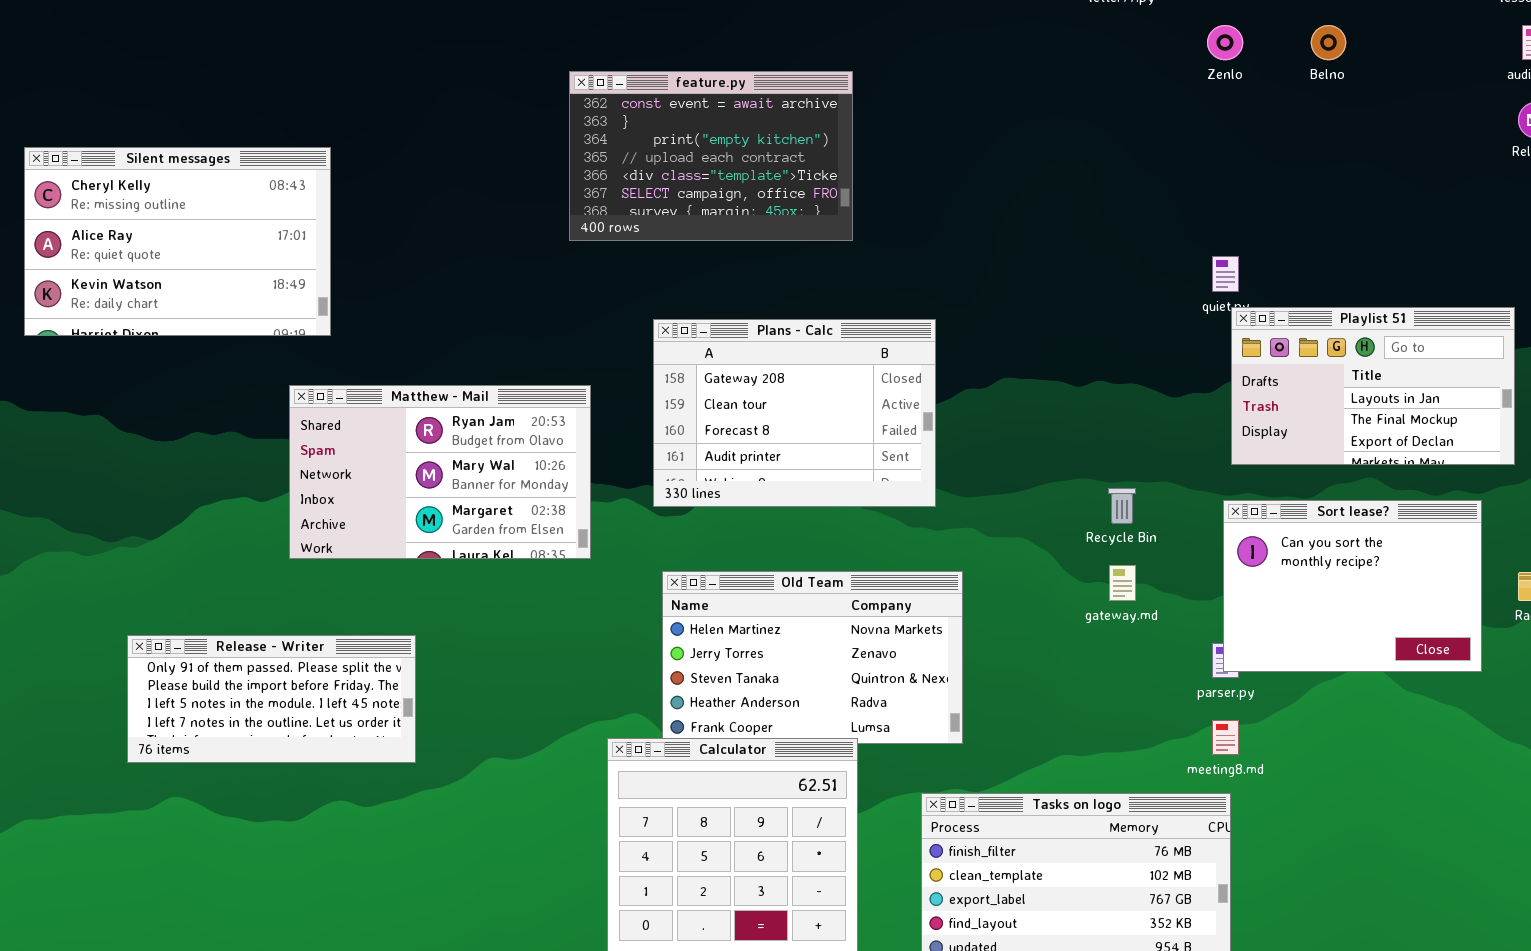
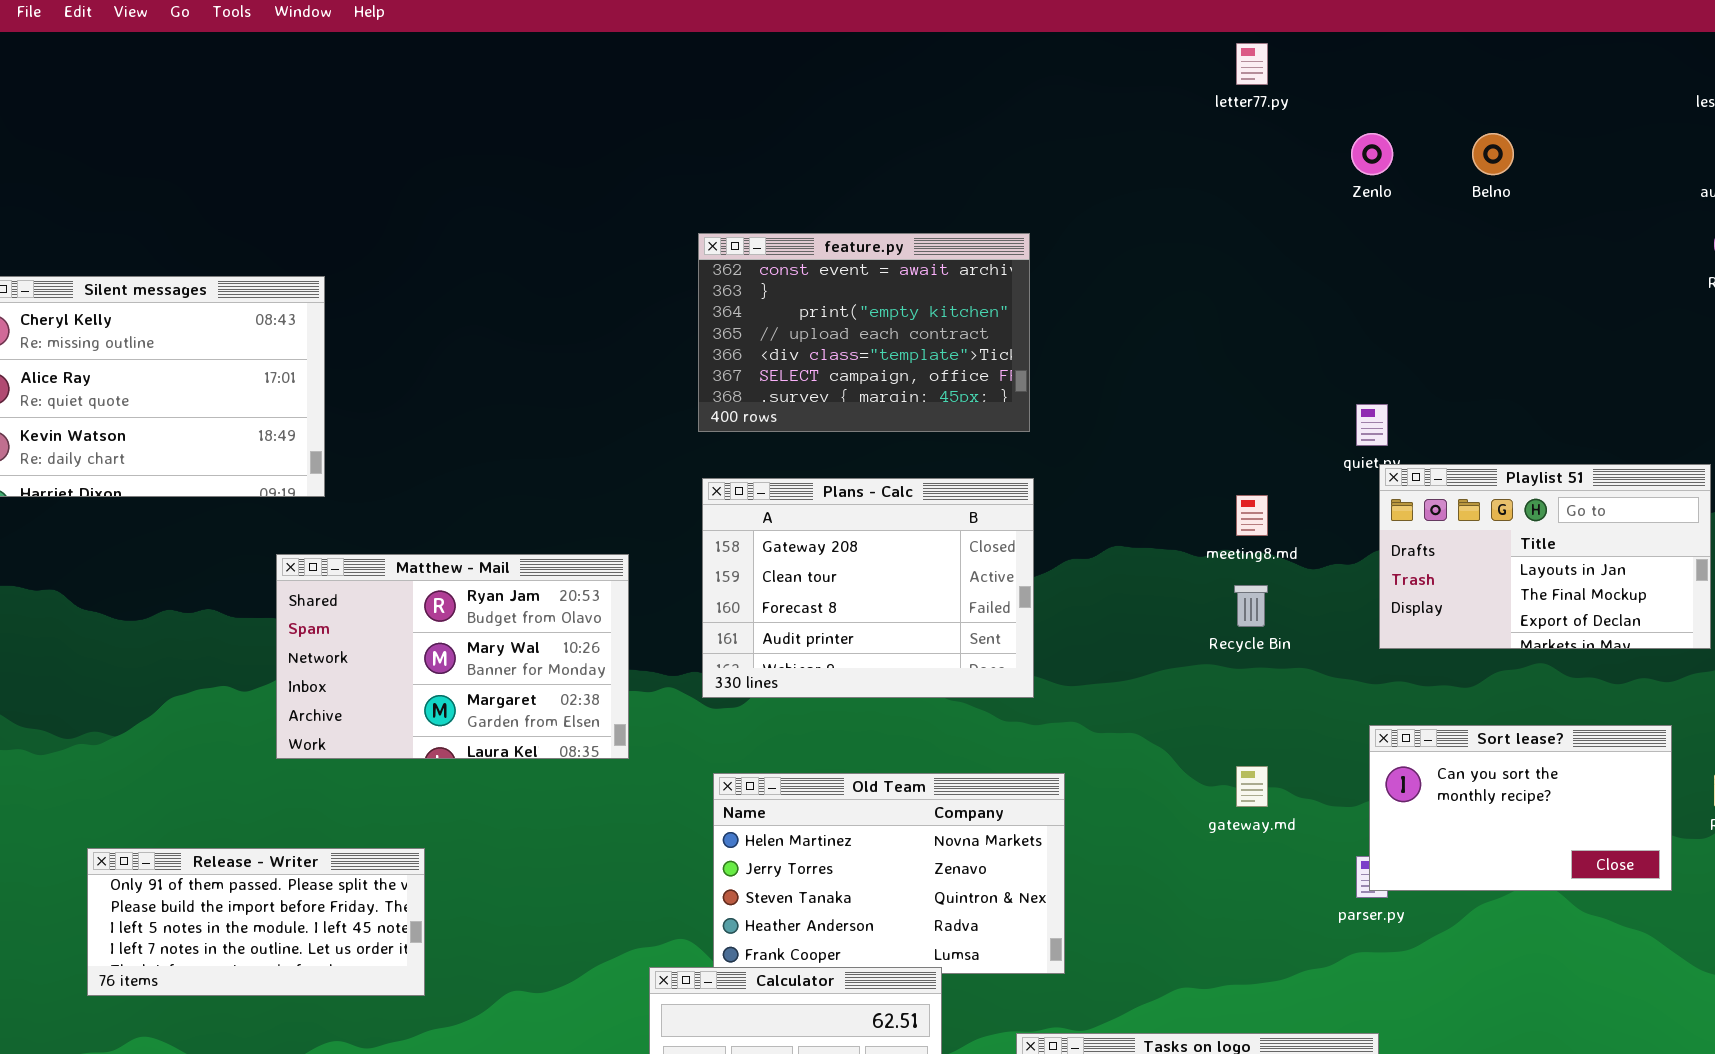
feature.py: [569,71,853,241] -> [698,233,1030,432], moved
Recycle Bin: [1108,488,1136,524] -> [1234,585,1268,627], moved
Sort lease?: [1223,500,1482,672] -> [1369,725,1672,891], resized
meeting8.md: [1212,720,1239,755] -> [1236,495,1268,536], moved

